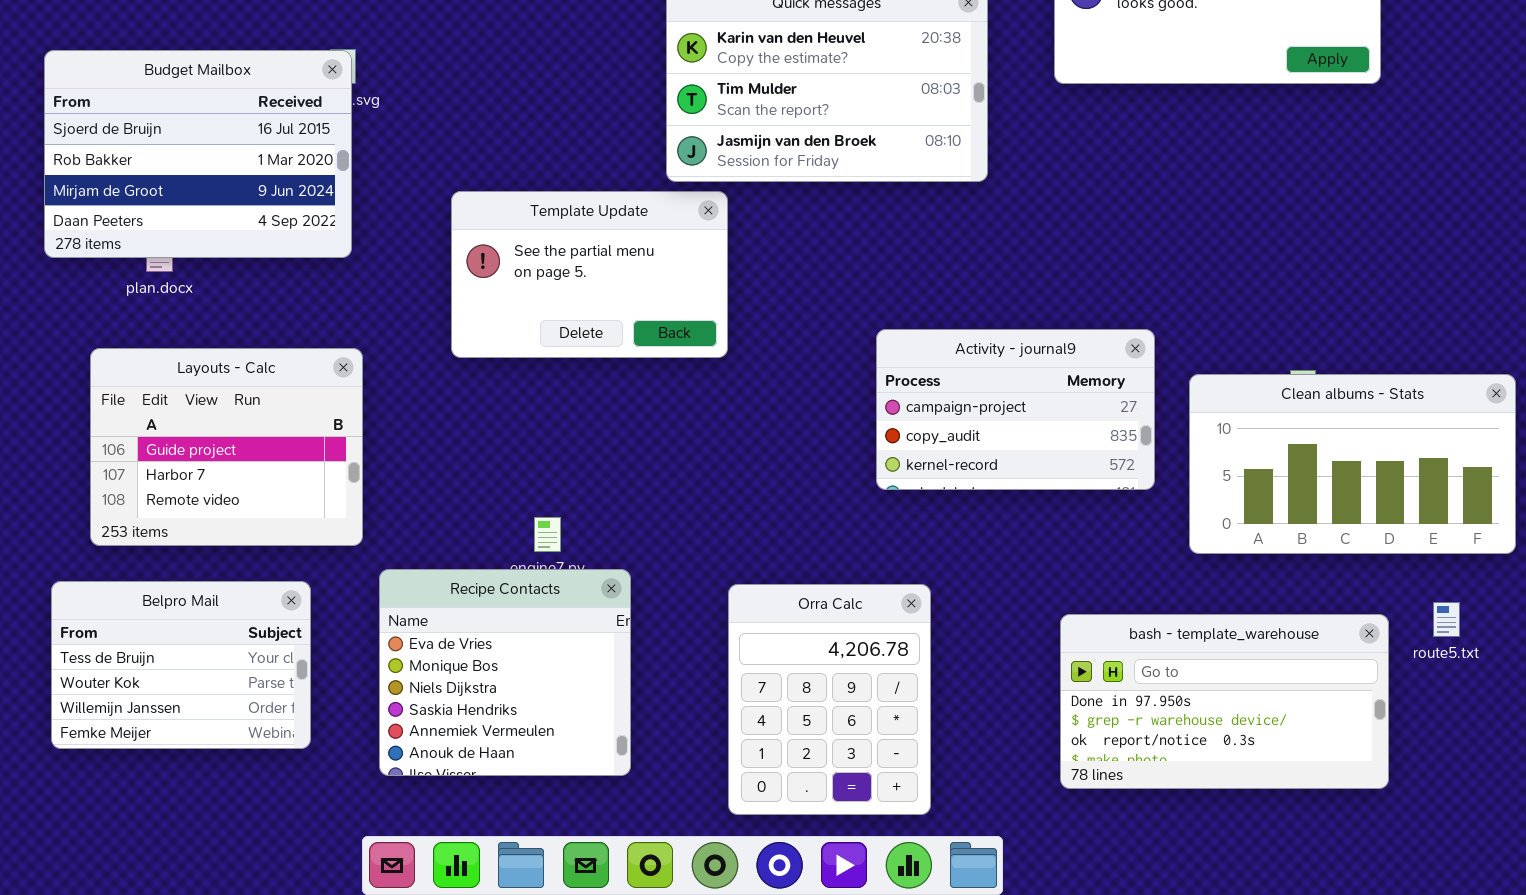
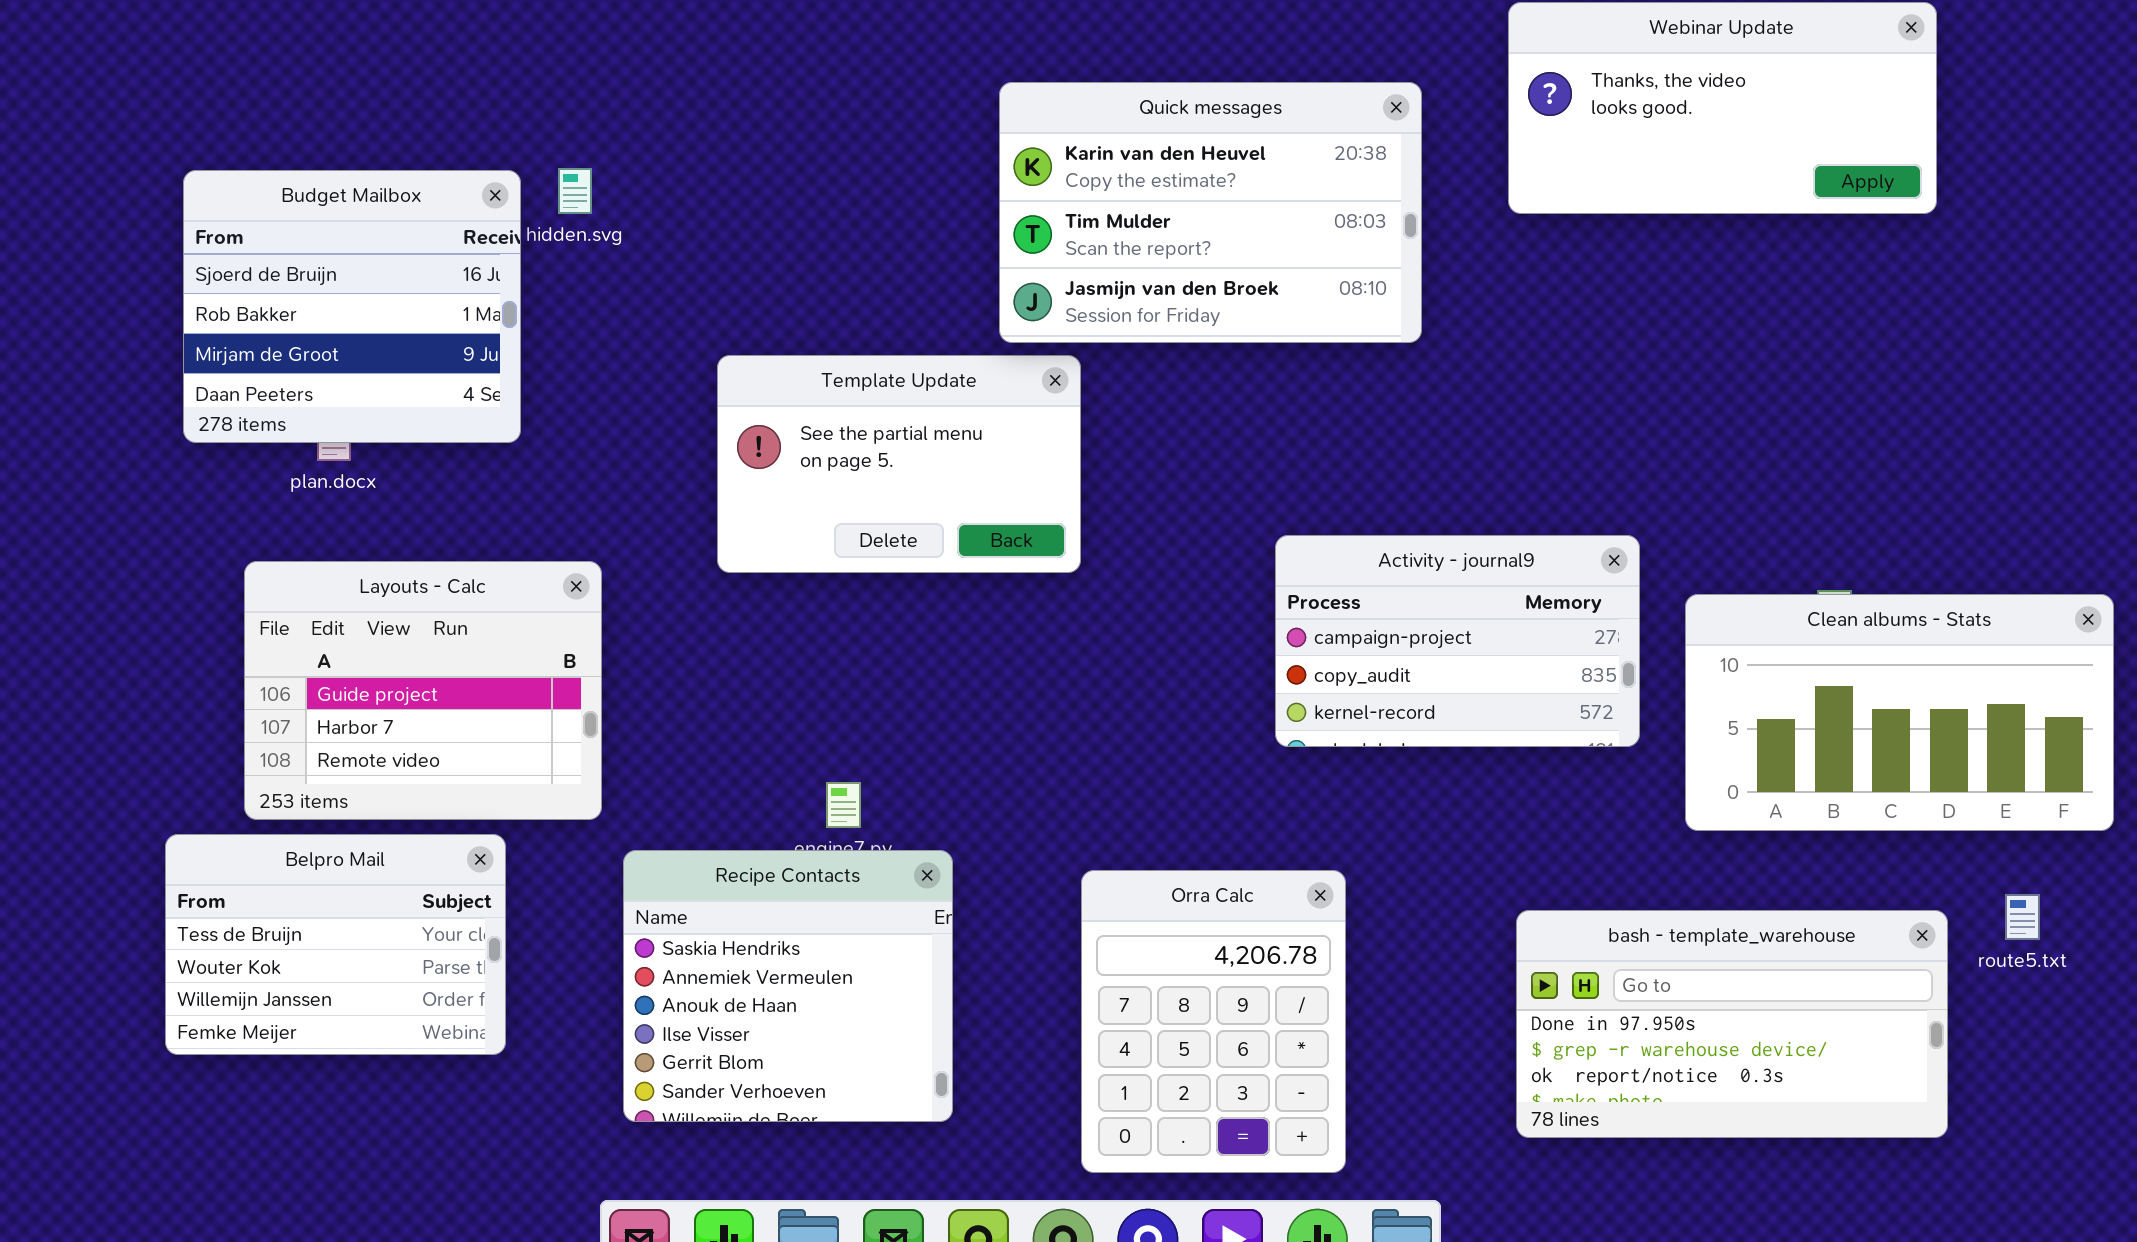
Budget Mailbox: [44,50,352,258] -> [183,170,521,443], resized
Recipe Contacts: [379,569,631,776] -> [623,850,953,1122], scrolled down 3 rows
Belpro Mail: [51,581,311,749] -> [165,834,506,1055], moved

